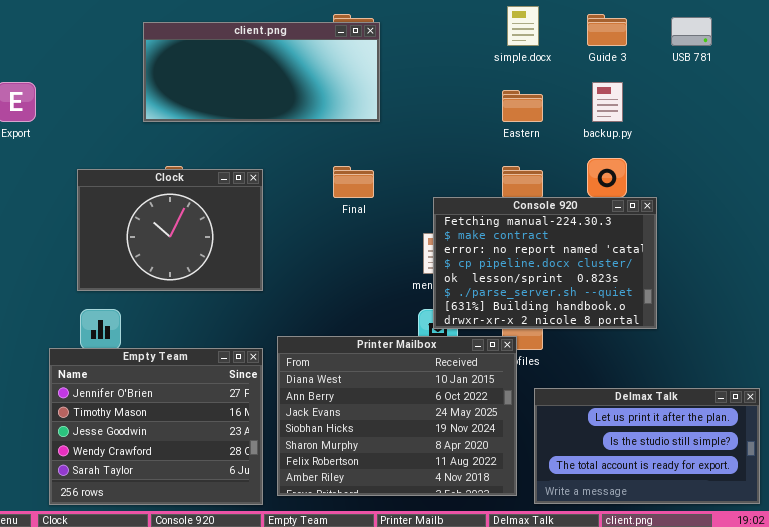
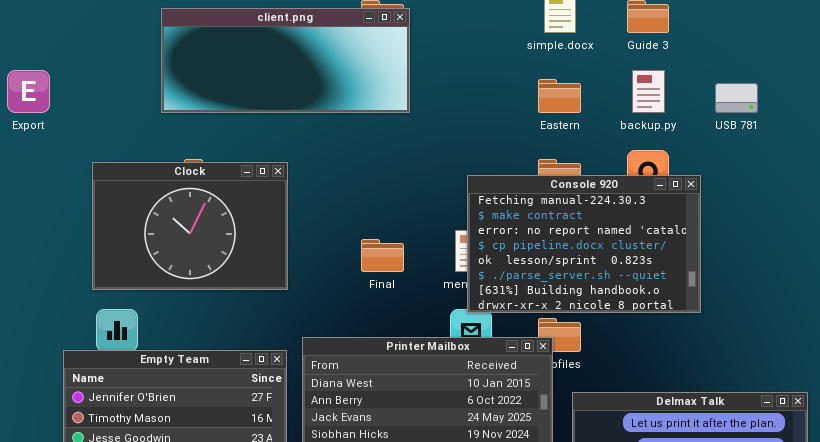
USB 781: [671,17,712,46] -> [715,83,758,113], moved
Final: [333,166,374,198] -> [361,239,404,272], moved
Console 920: [433,197,657,329] -> [467,175,701,313], moved

